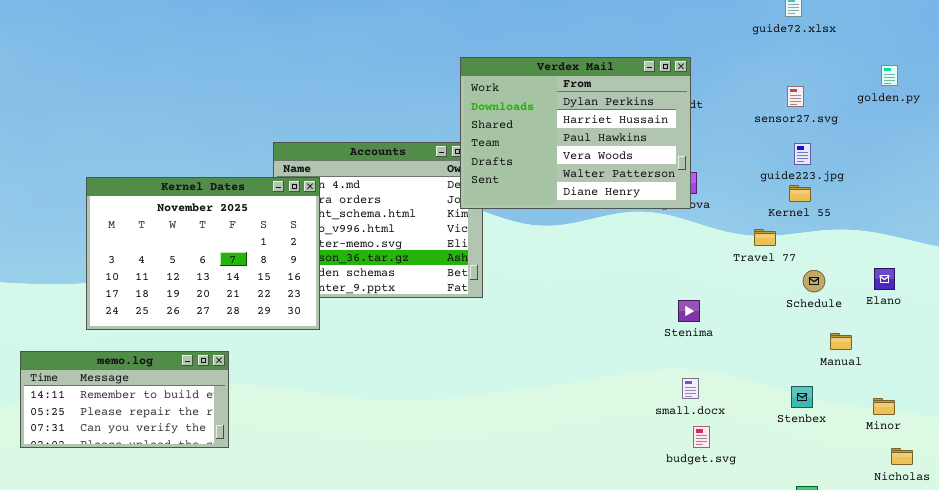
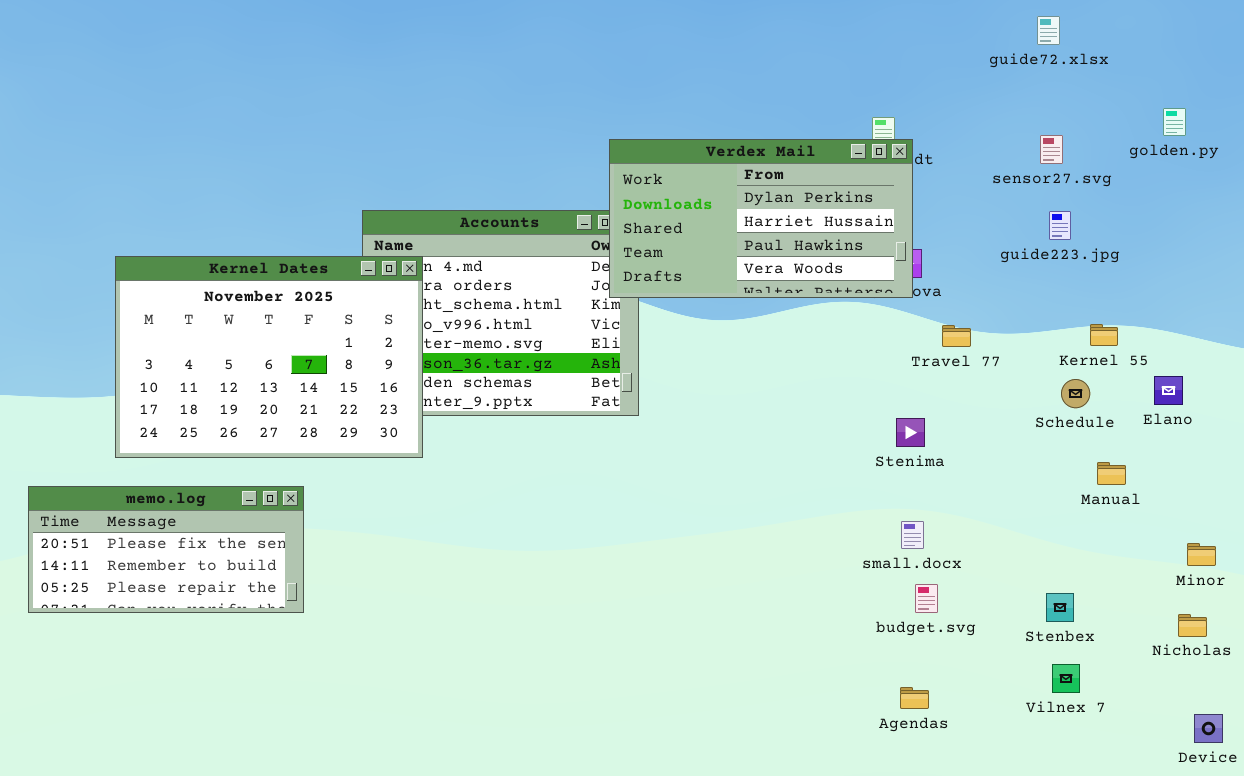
Verdex Mail: [460,57,691,209] -> [609,139,913,298], resized
Kernel 55: [789,185,811,202] -> [1090,324,1118,346], moved
Travel 77: [754,229,776,246] -> [942,325,971,347], moved
memo.log: [20,351,229,448] -> [28,486,304,613], scrolled up 1 row
Stenbex: [791,386,813,408] -> [1046,593,1074,622], moved
Minor: [873,398,895,415] -> [1187,543,1216,566], moved

